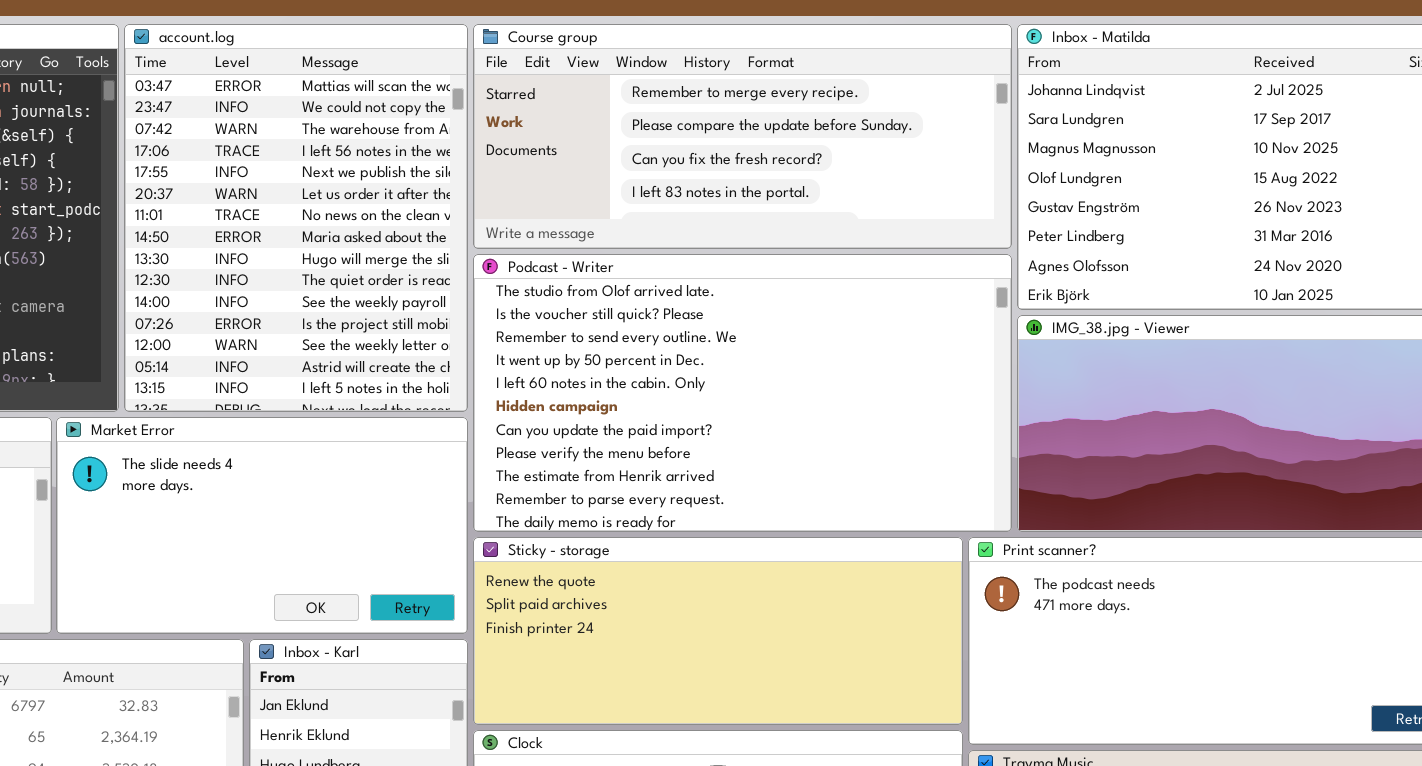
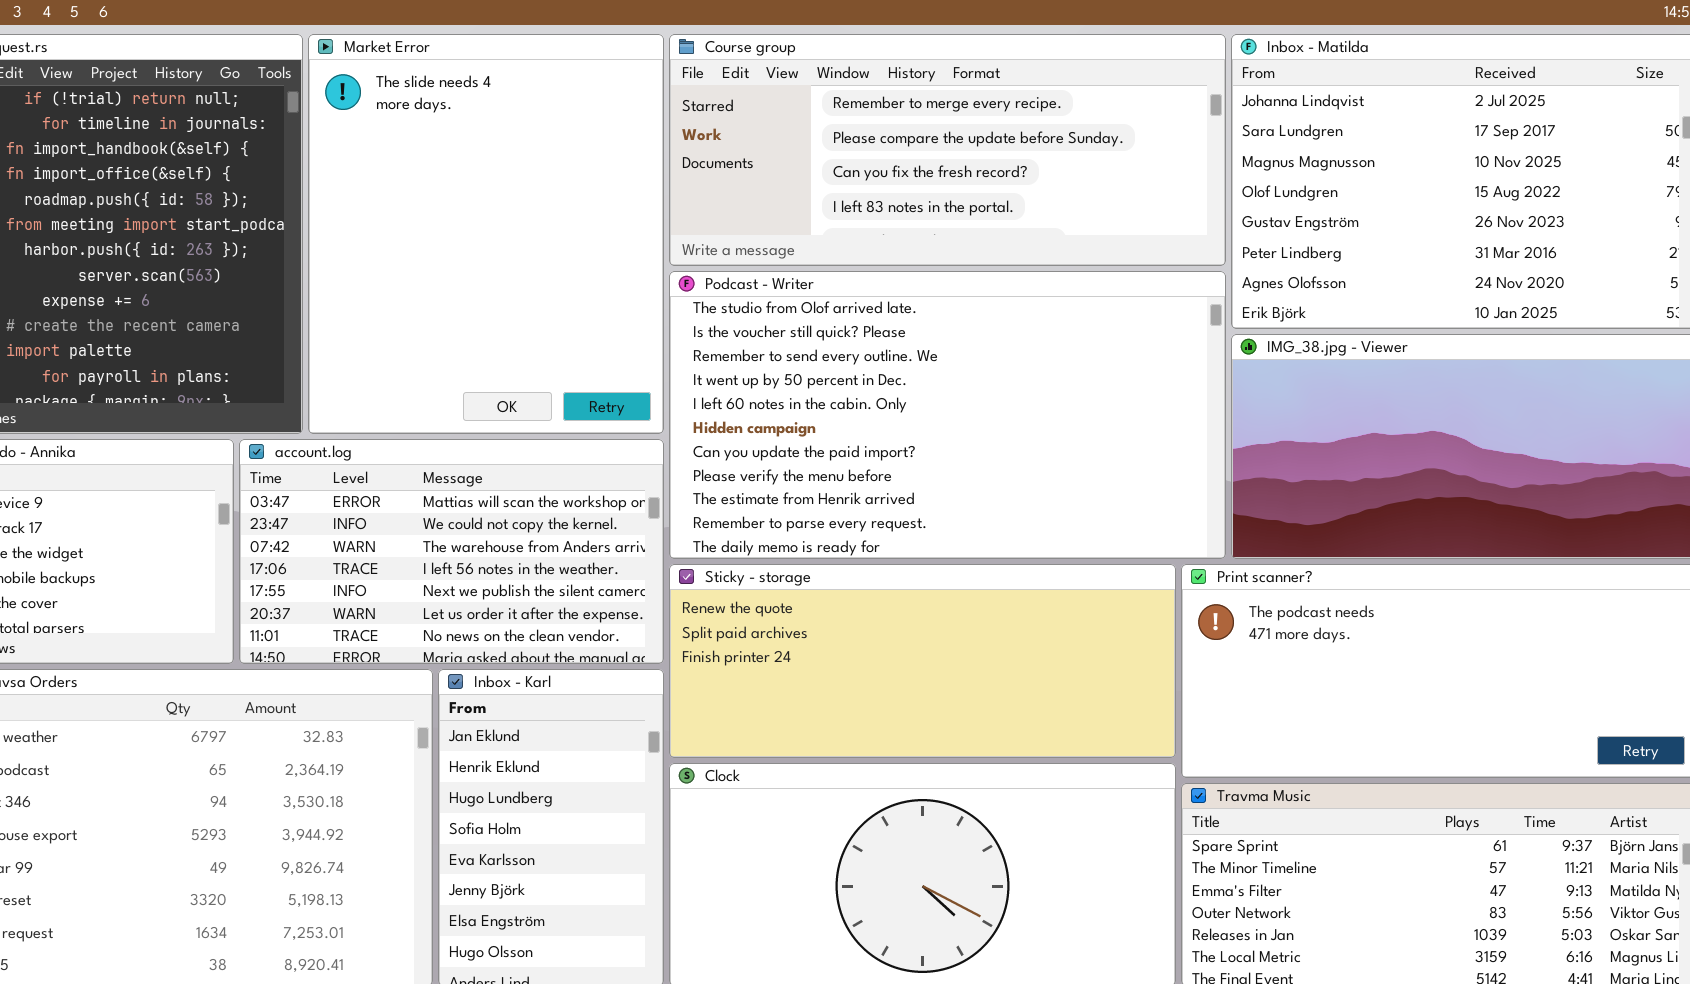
account.log: [124,24,468,412] -> [239,439,664,664], moved, resized
Market Error: [56,417,468,634] -> [308,34,664,434], moved, resized

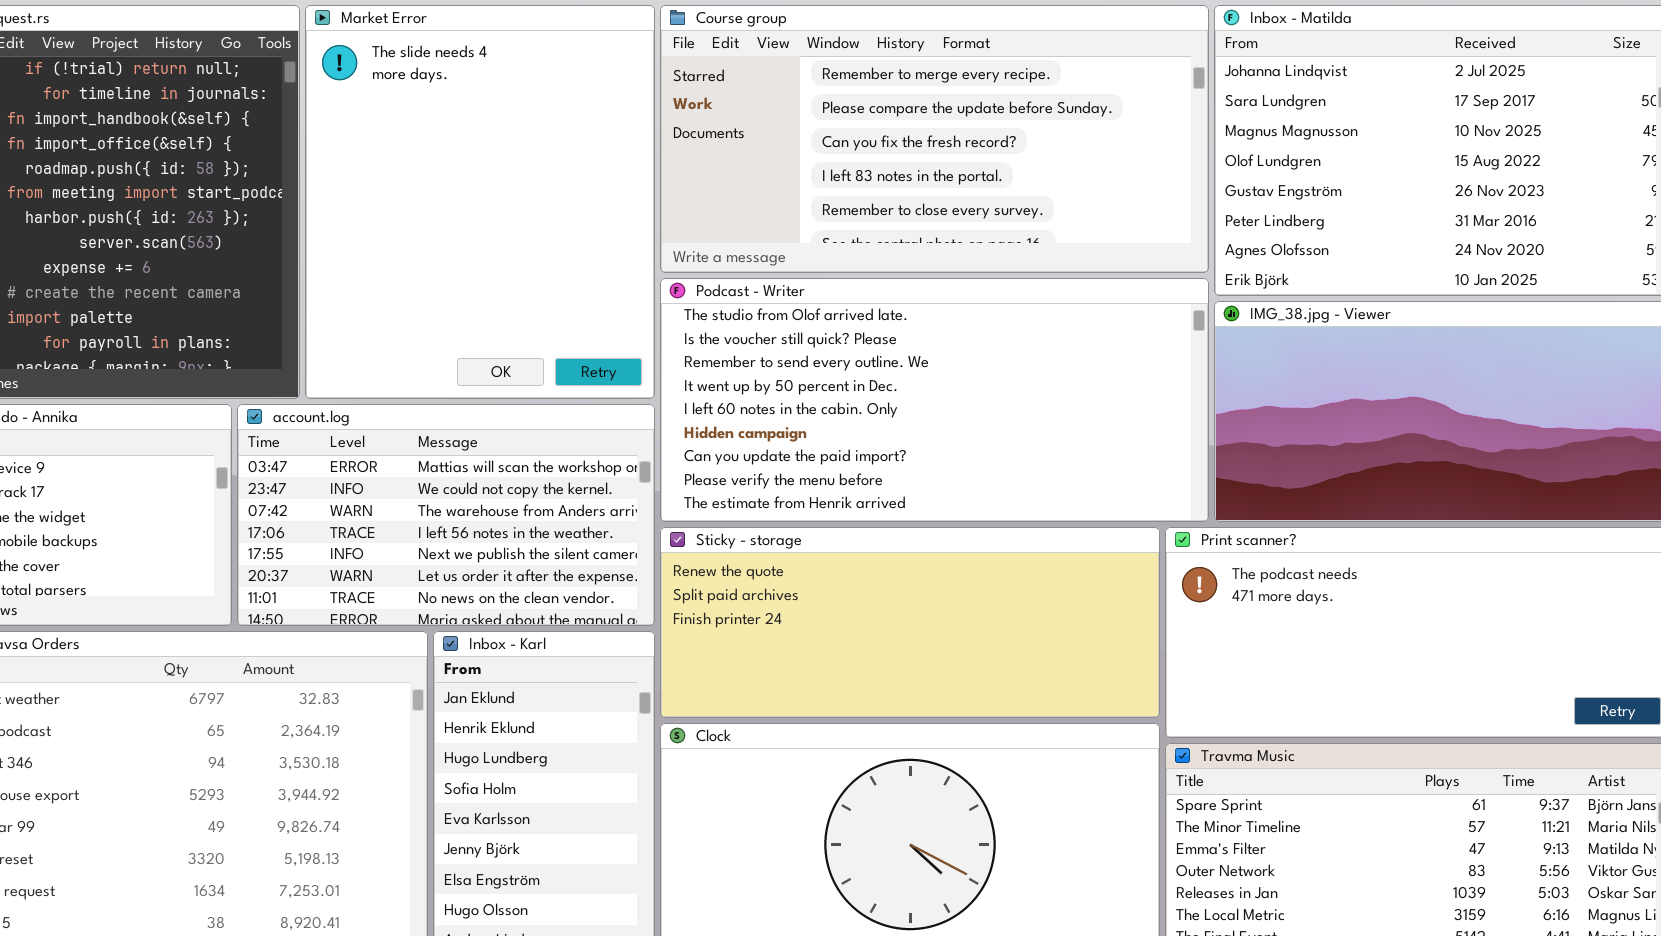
Course group: [669,34,1226,266] -> [660,5,1209,273], resized
Podcast - Writer: [669,271,1226,559] -> [660,278,1209,522], resized

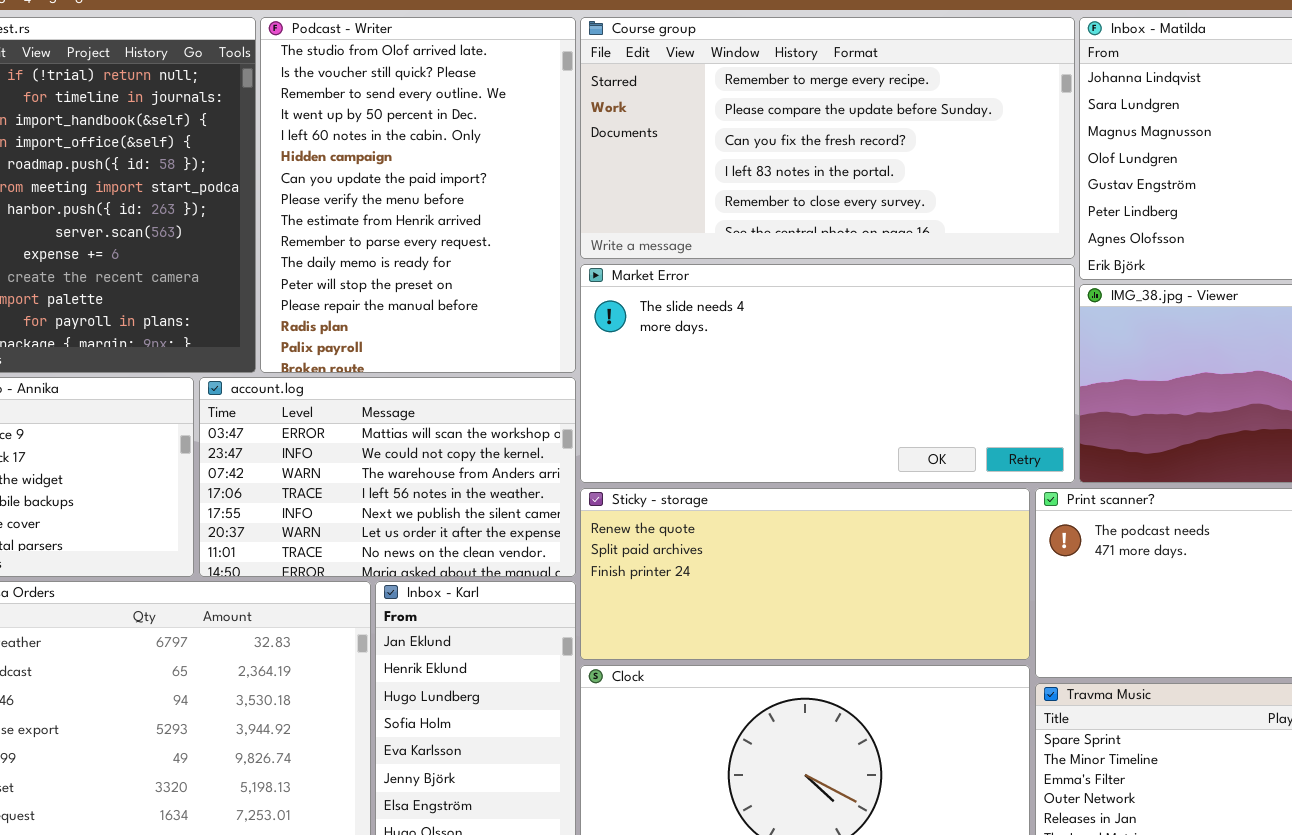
Market Error: [305,5,655,399] -> [580,264,1075,483], moved, resized
Podcast - Writer: [660,278,1209,522] -> [260,17,576,373], moved, resized

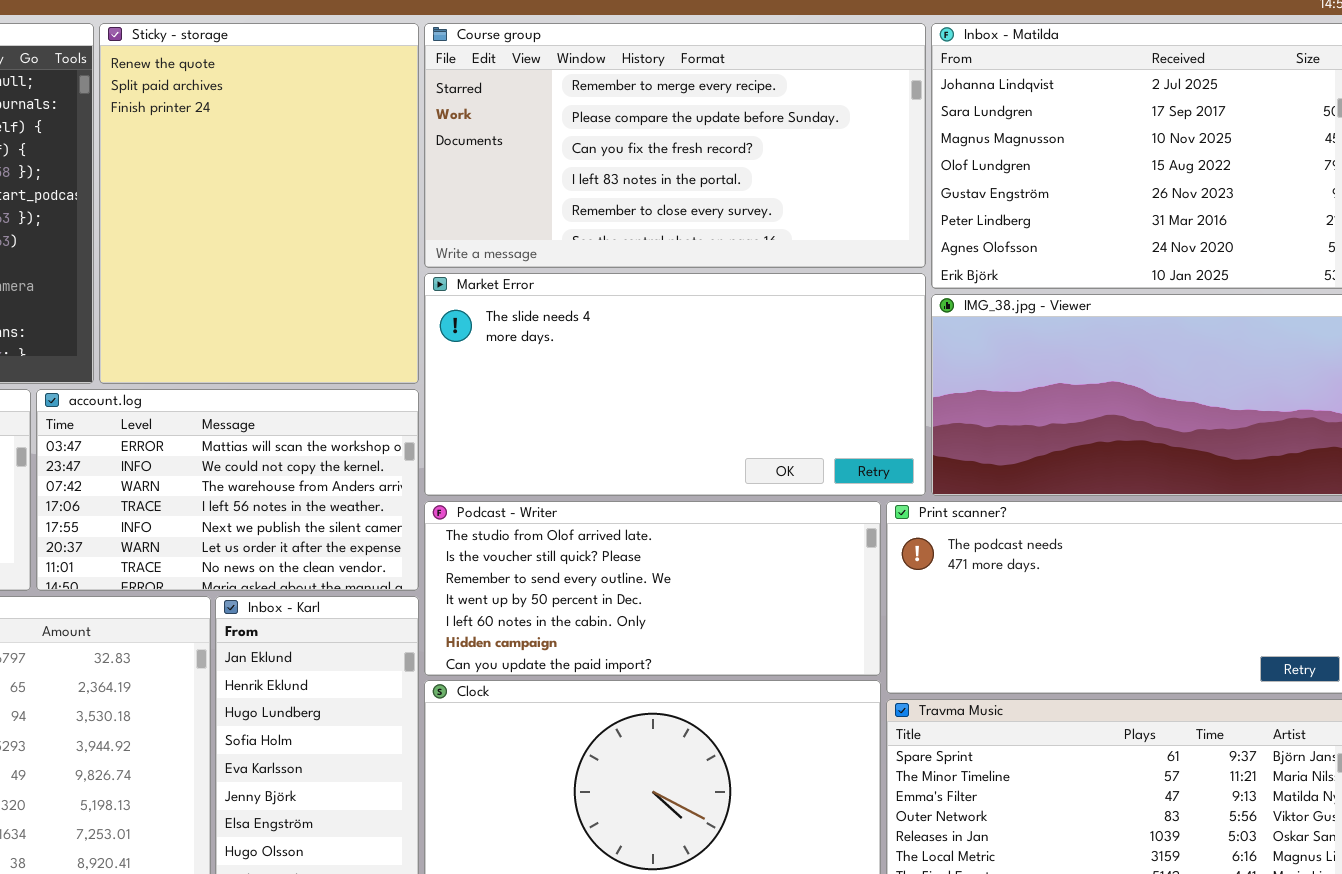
Podcast - Writer: [260,17,576,373] -> [424,501,881,676], moved, resized
Sticky - storage: [580,488,1030,660] -> [99,23,419,384], moved, resized

